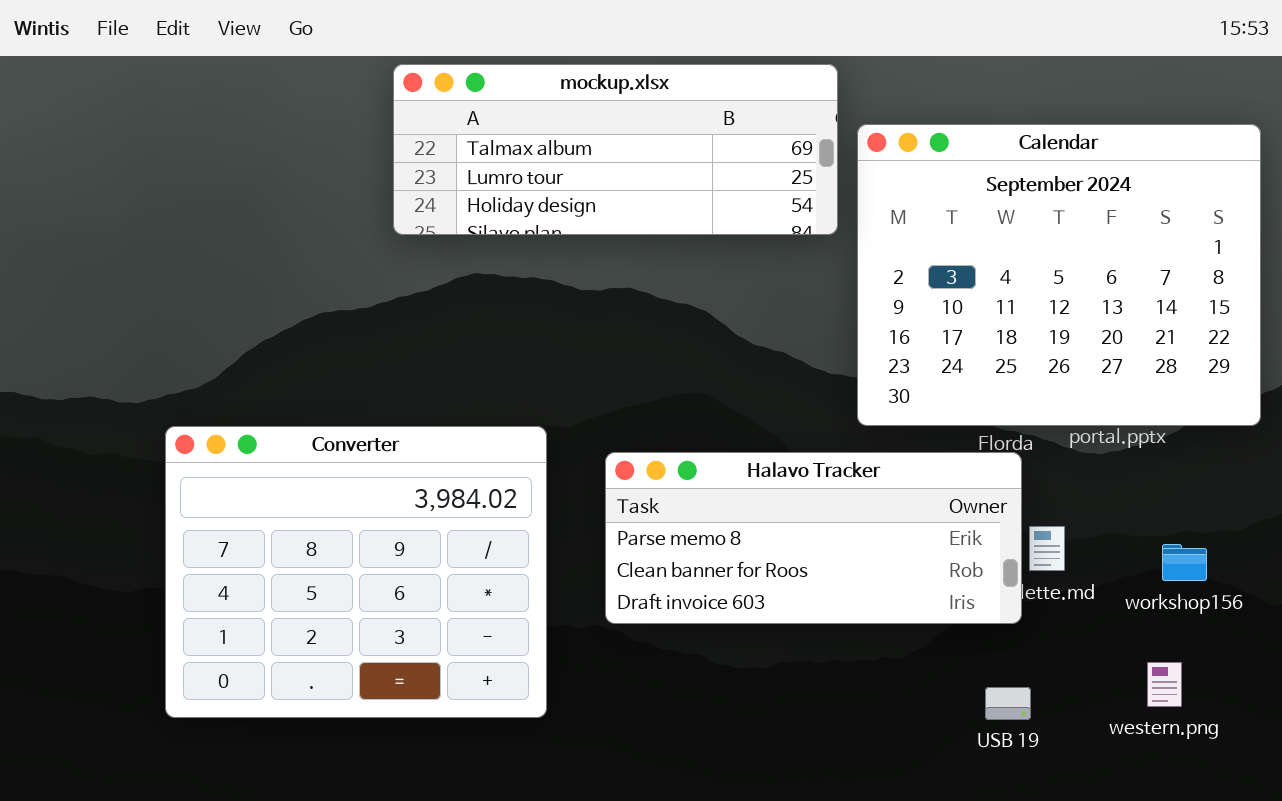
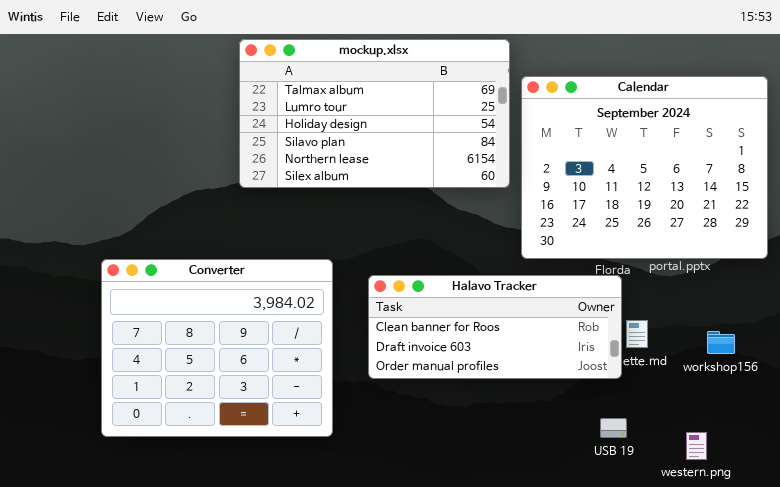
mockup.xlsx: [393,64,838,235] -> [239,39,510,188], resized
Halavo Tracker: [605,452,1022,624] -> [368,275,622,379], scrolled down 1 row
western.png: [1147,662,1182,707] -> [686,432,707,460], moved

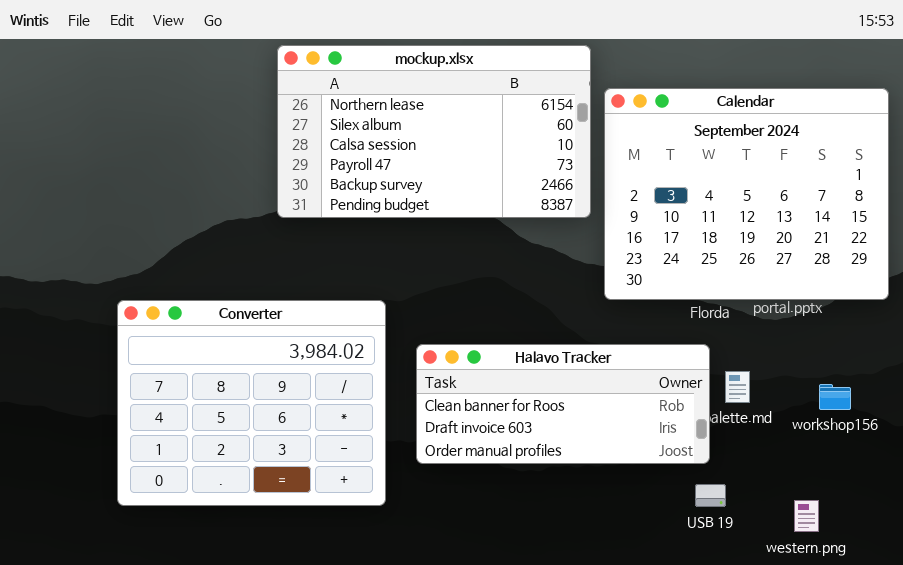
mockup.xlsx: [239,39,510,188] -> [277,45,591,218], scrolled down 4 rows
Halavo Tracker: [368,275,622,379] -> [416,344,710,464], moved

